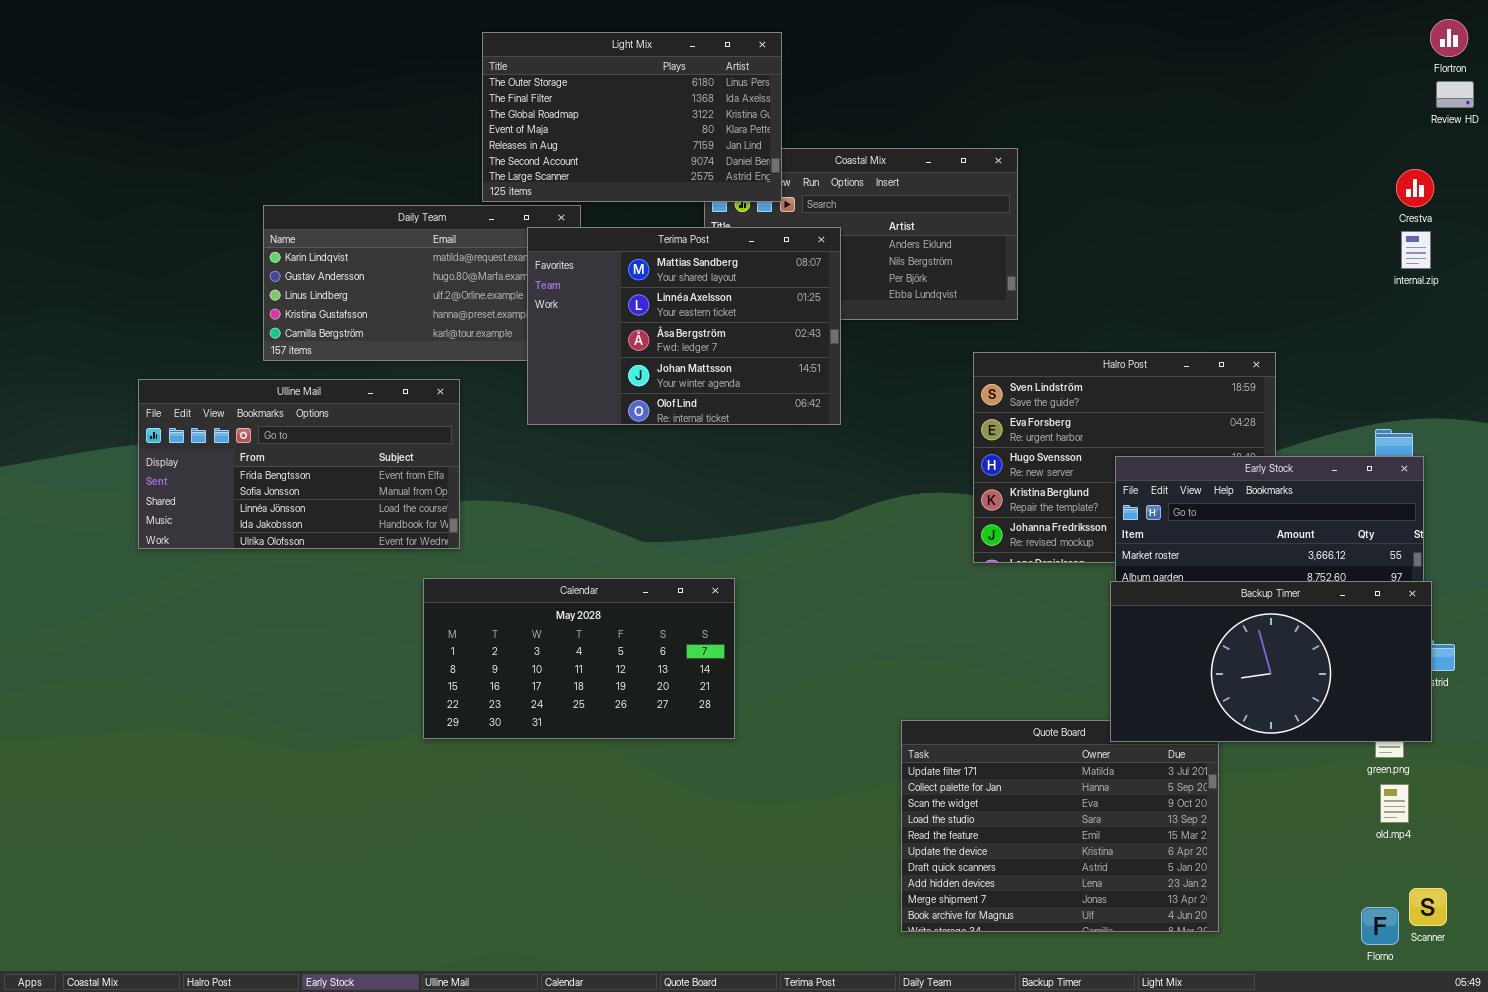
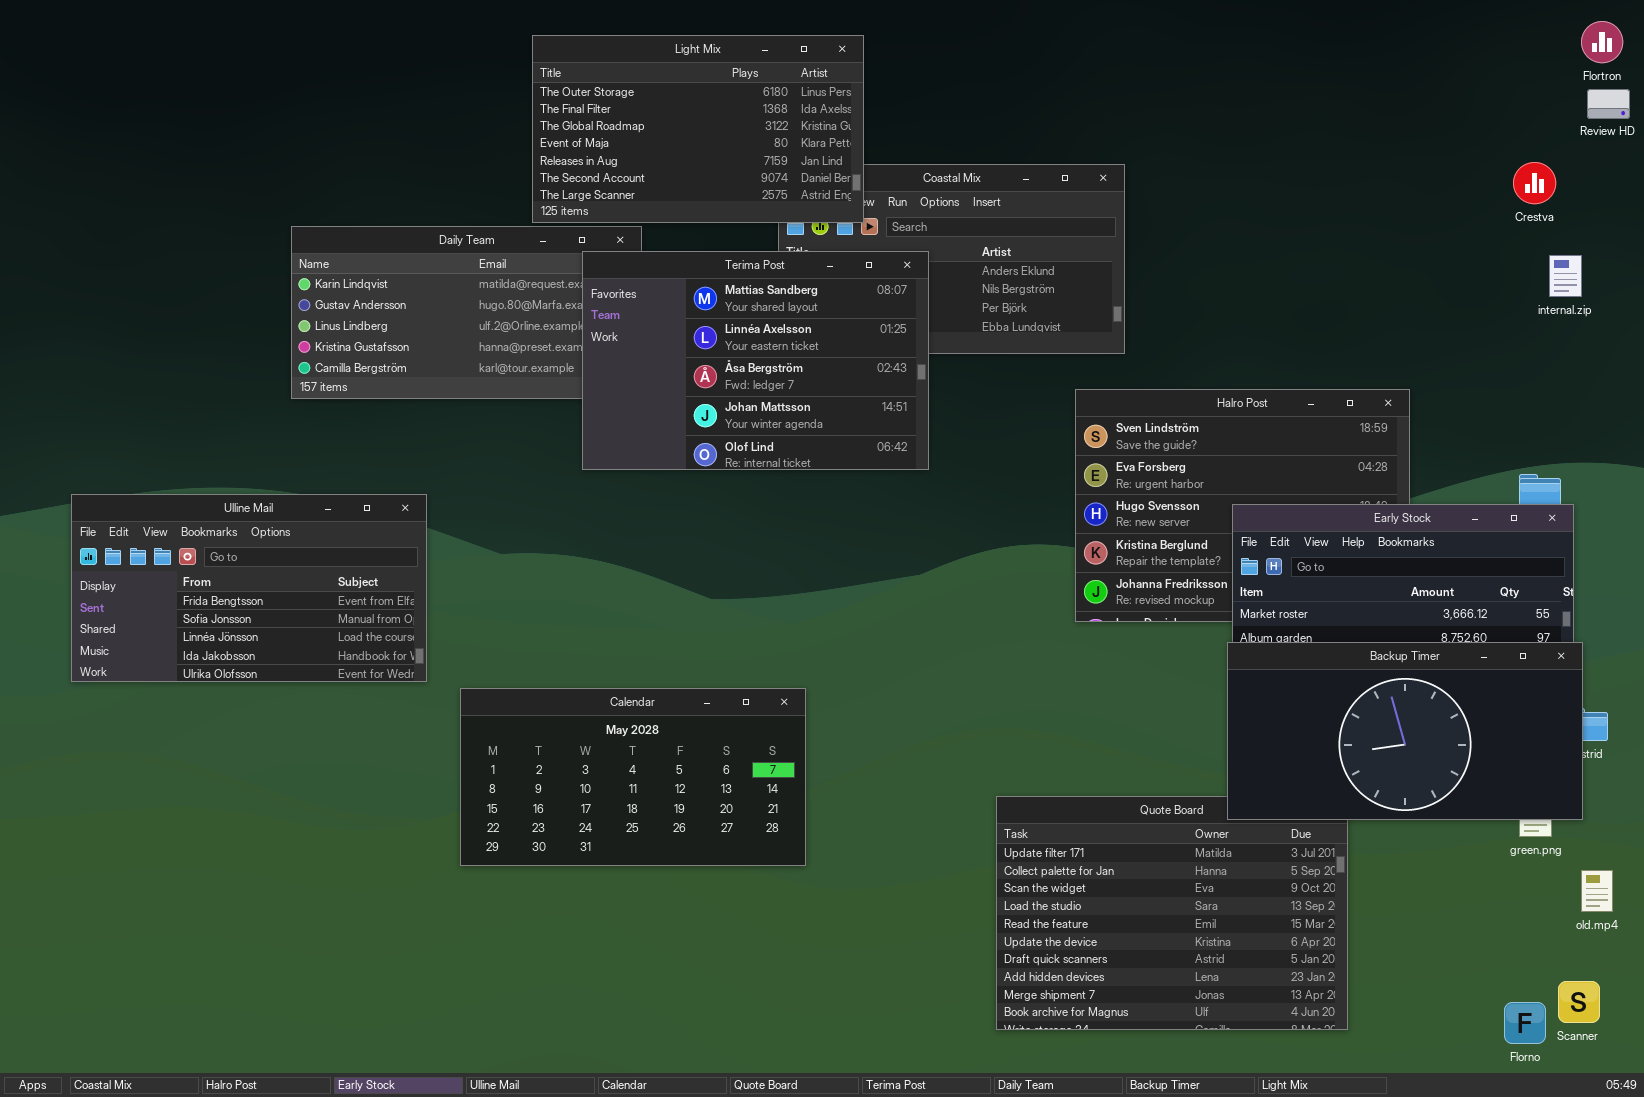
Crestva: [1396,169,1434,207] -> [1513,162,1556,204], moved
Ulline Mail: [138,379,460,549] -> [71,494,427,682], moved
Calendar: [423,578,735,739] -> [460,688,806,866], moved
old.mp4: [1380,784,1409,823] -> [1581,870,1613,912], moved

